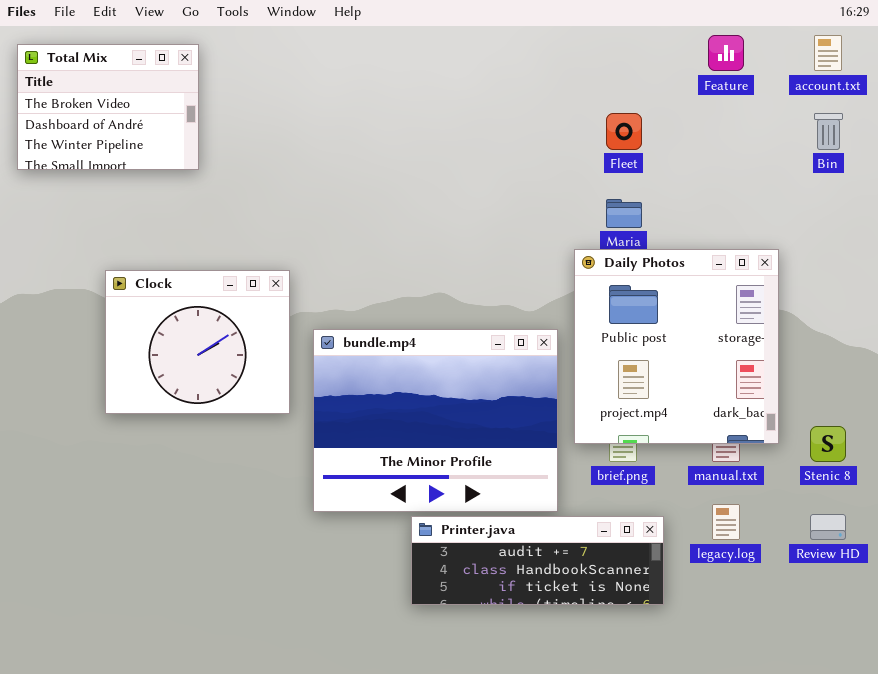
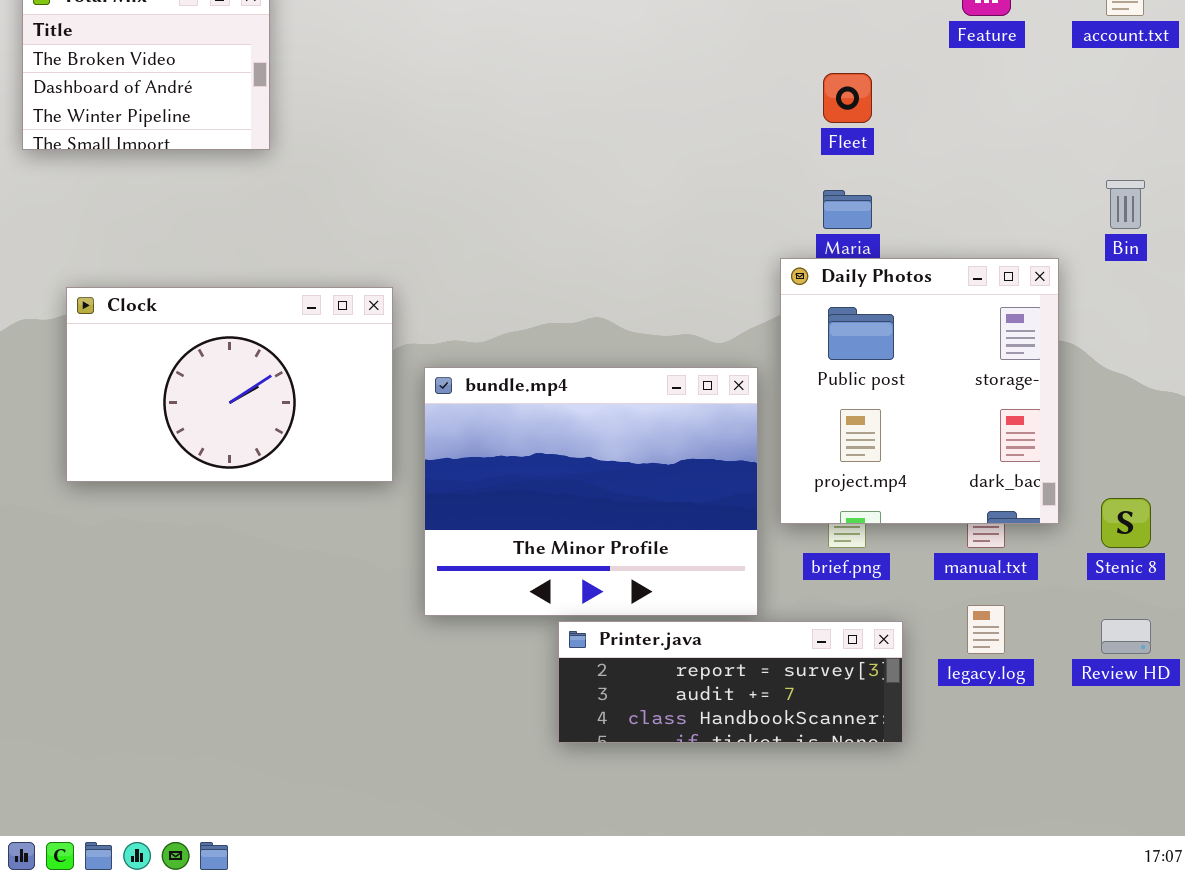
Bin: [814,113,843,150] -> [1106,180,1145,229], moved
Clock: [105,270,290,414] -> [66,287,393,482], resized
Printer.java: [411,516,664,605] -> [558,621,903,743], scrolled up 1 row

